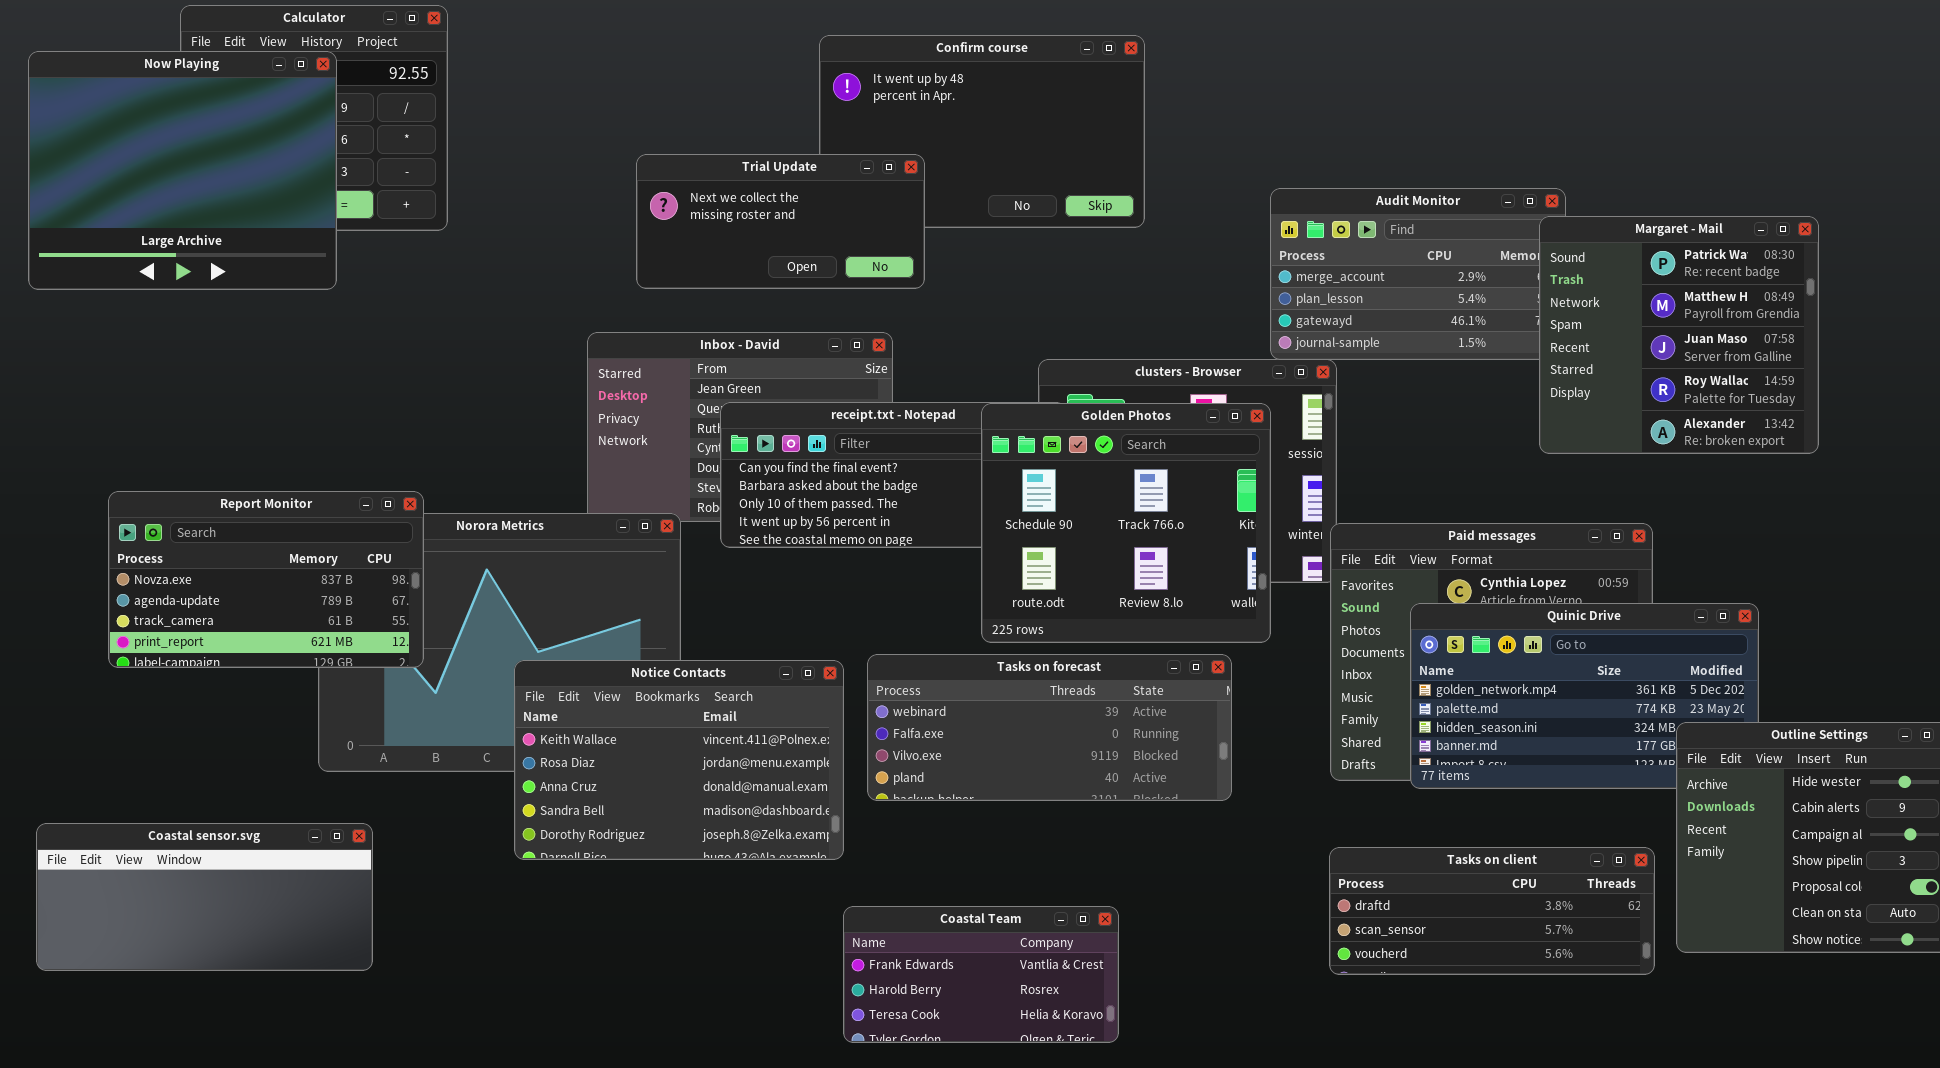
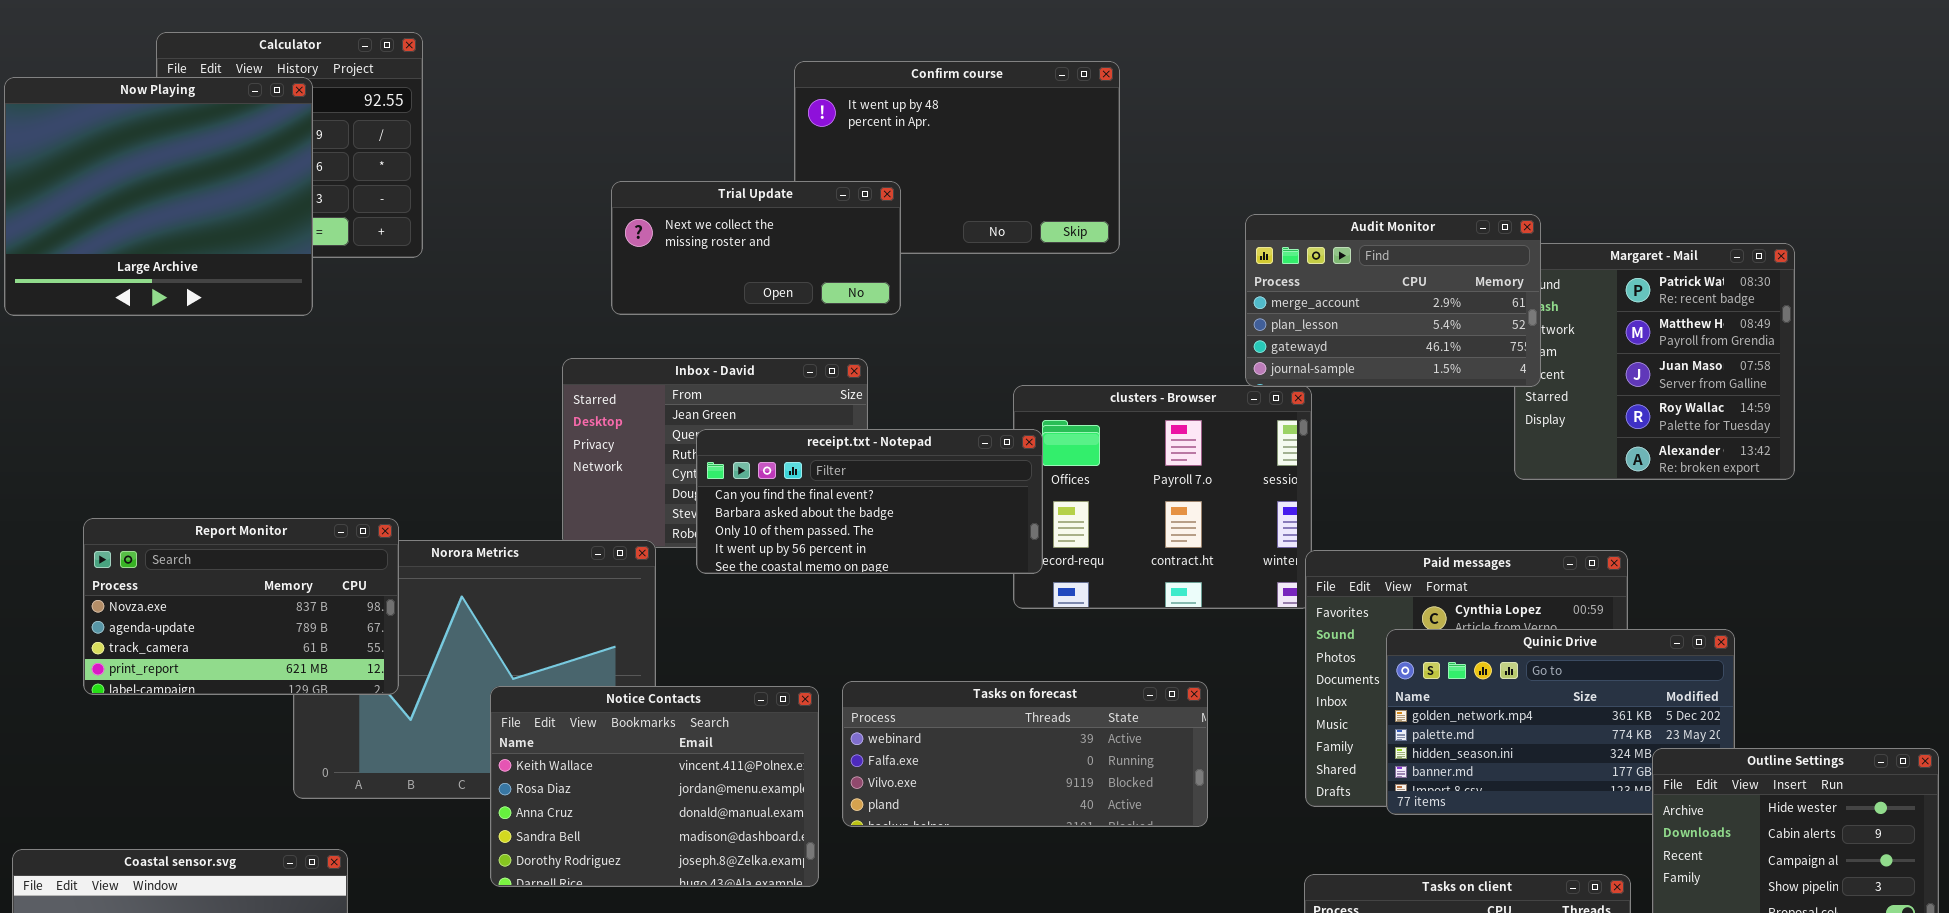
Audit Monitor: [1270,188,1566,360] -> [1245,214,1541,387], raised
Golden Photos: [981,403,1271,643] -> none, closed

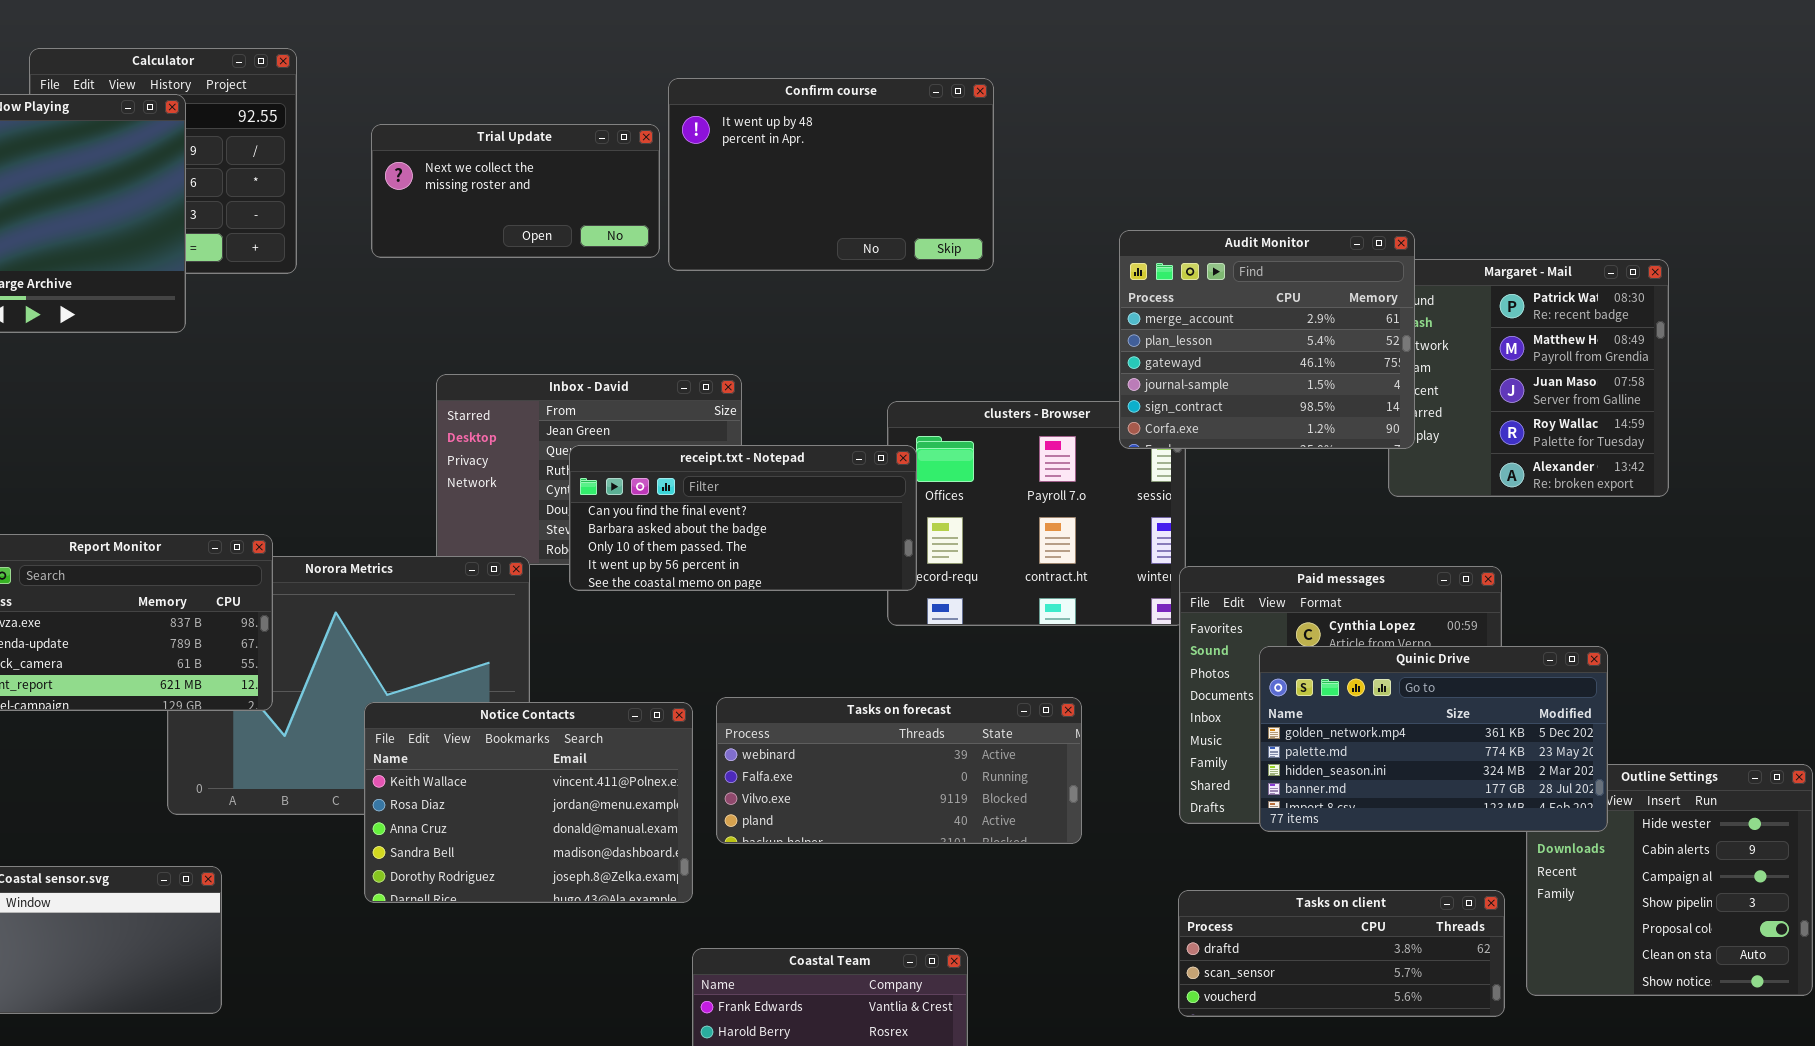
Trial Update: [611,181,901,315] -> [371,124,660,258], moved
Audit Monitor: [1245,214,1541,387] -> [1119,230,1415,449], resized
Quinic Drive: [1386,629,1735,815] -> [1259,646,1608,832], raised

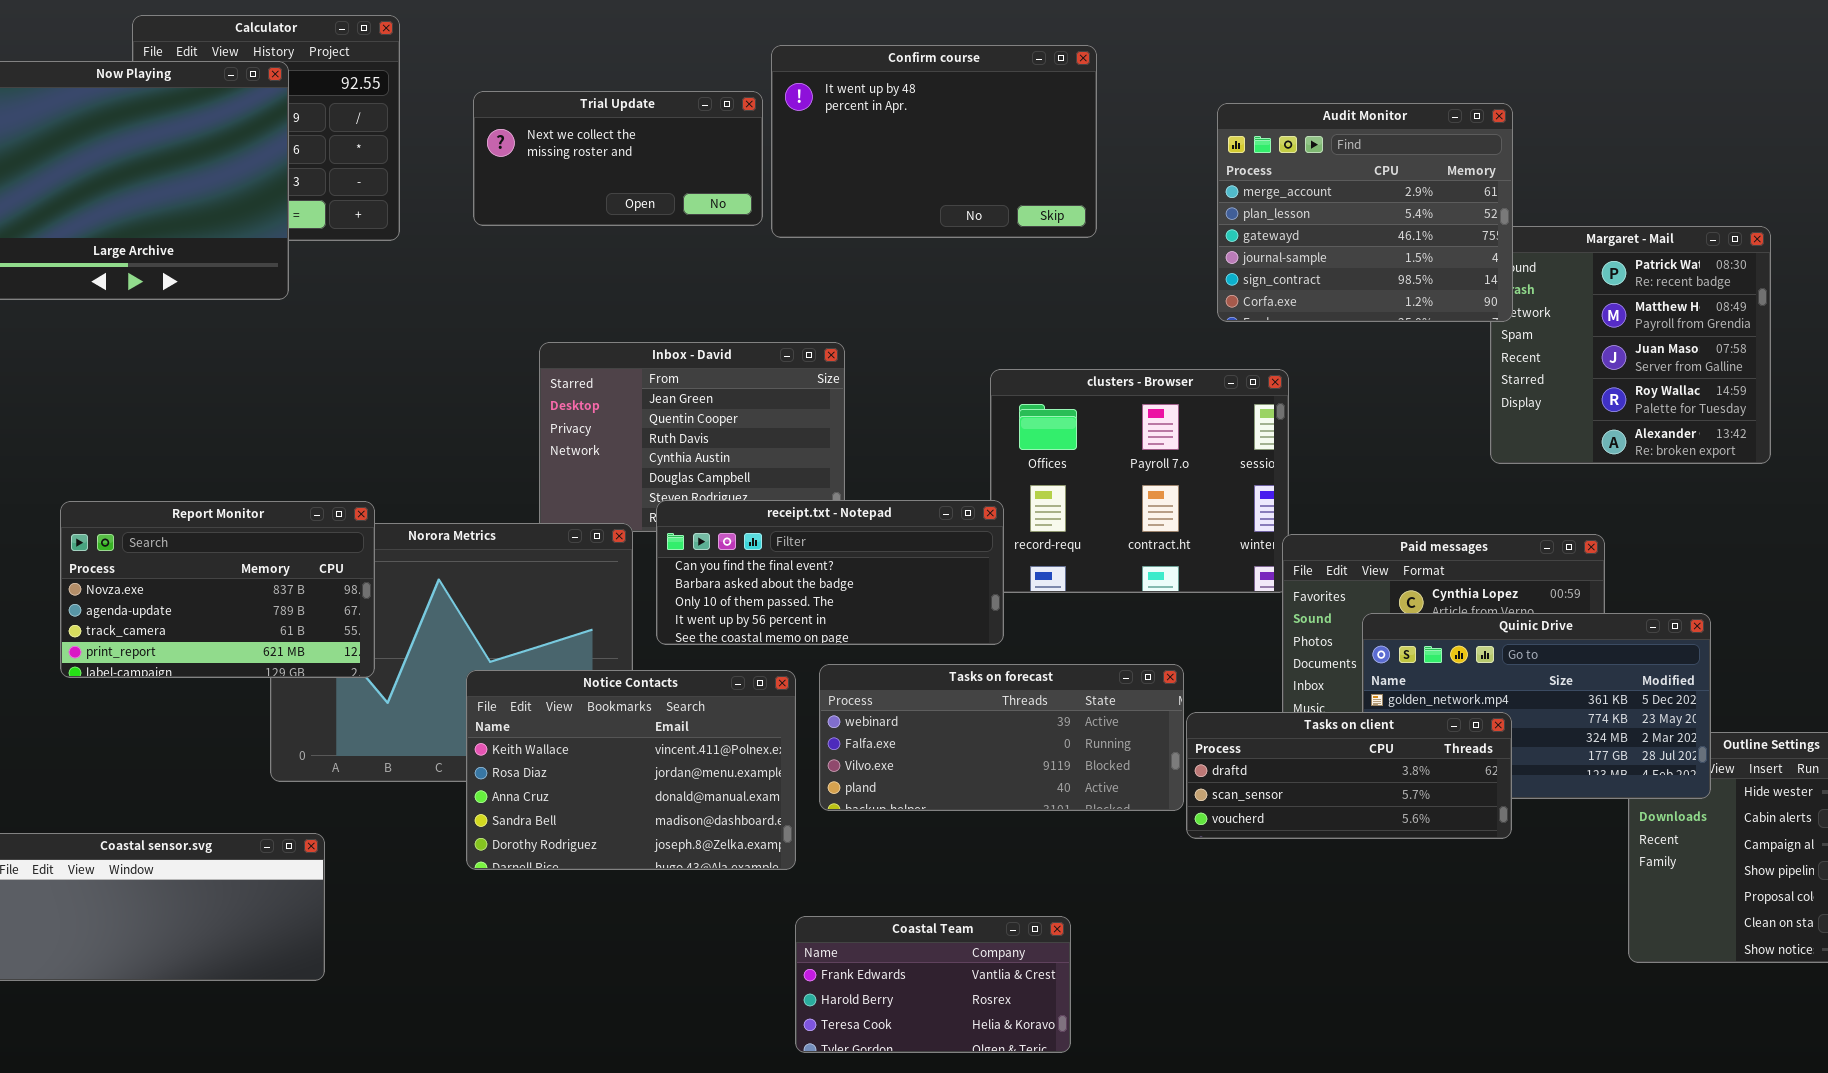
Audit Monitor: [1119,230,1415,449] -> [1217,103,1513,322], moved
receipt.txt - Notepad: [569,445,917,591] -> [656,500,1004,645], moved
Tasks on client: [1178,890,1505,1017] -> [1186,712,1512,839], moved

